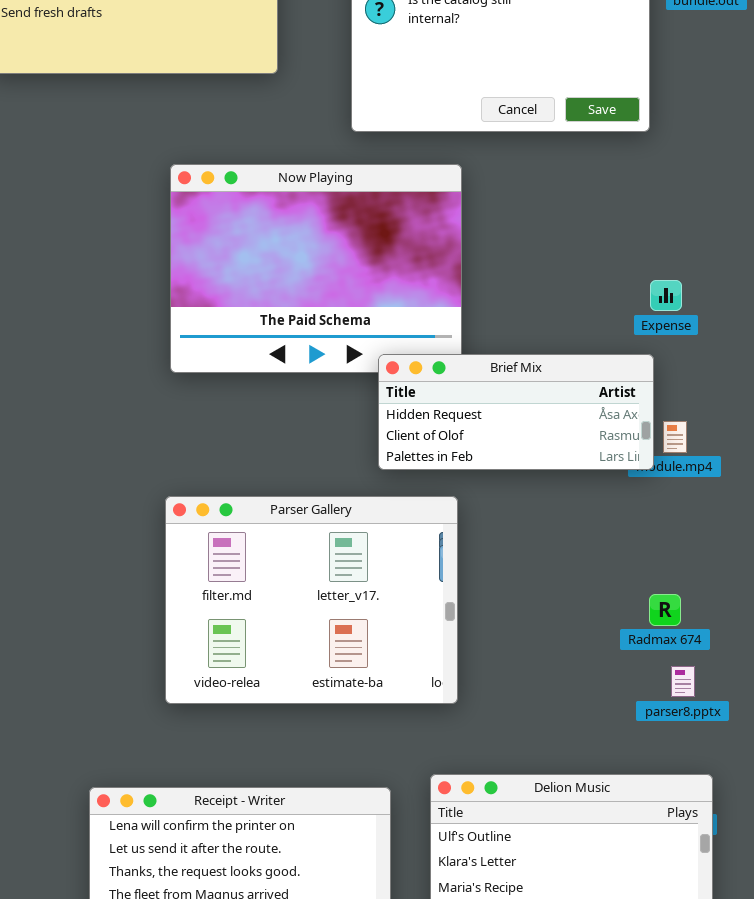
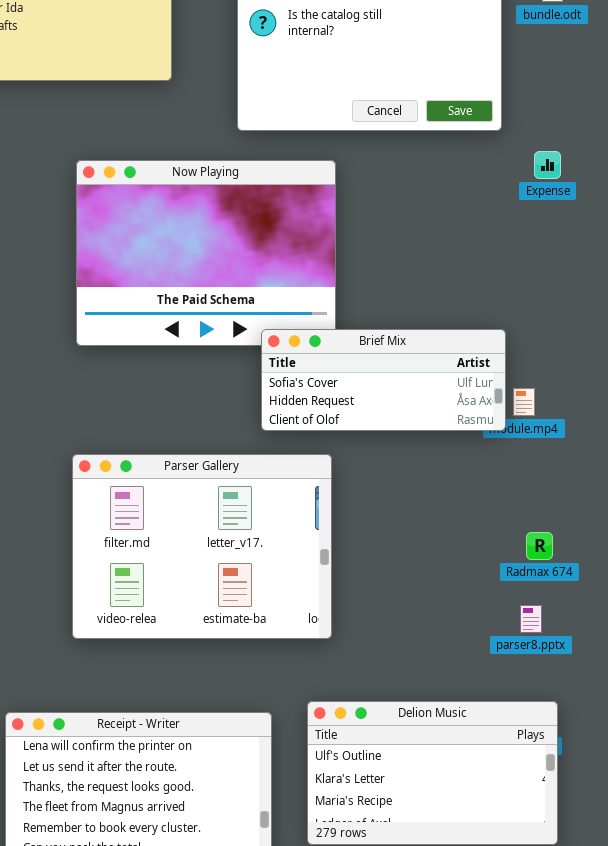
Expense: [650,280,682,311] -> [534,151,561,179], moved
Brief Mix: [378,354,654,470] -> [261,329,506,431], scrolled up 1 row
Radmax 674: [649,594,681,626] -> [526,532,553,560], moved

